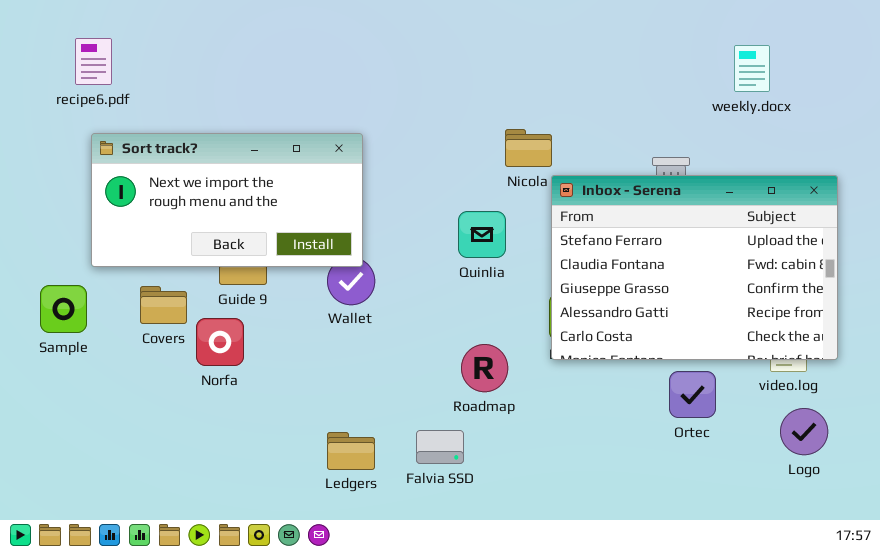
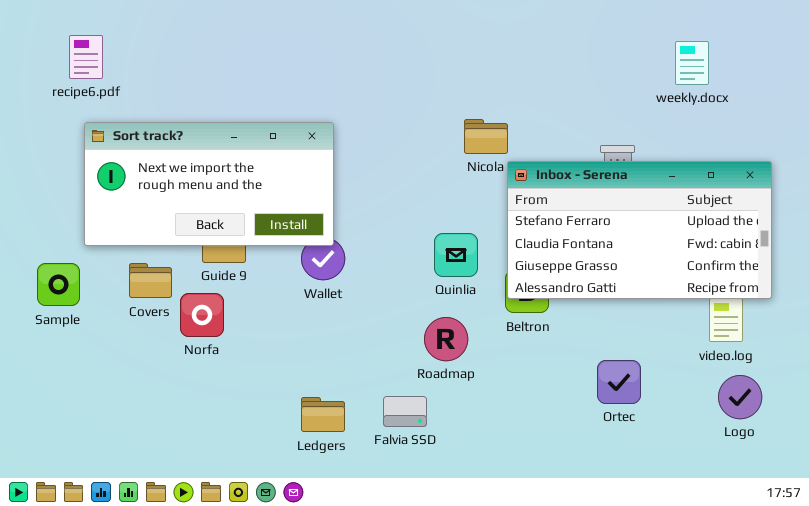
Inbox - Serena: [551,175,838,360] -> [507,161,772,299], resized
Quinlia: [458,211,506,258] -> [434,233,478,277], moved
Ortec: [669,371,716,418] -> [597,360,641,404], moved

